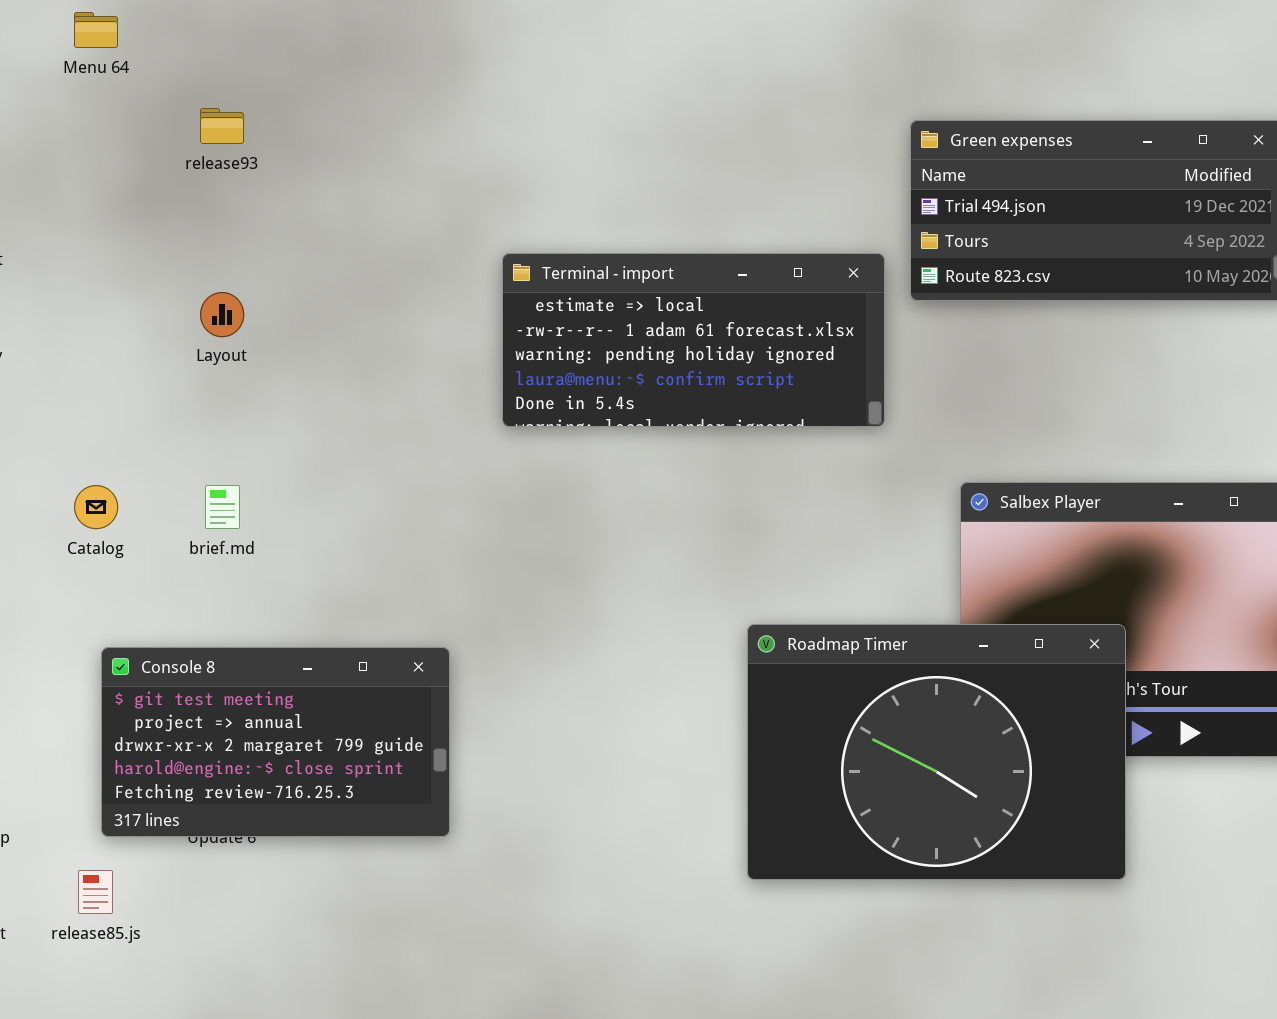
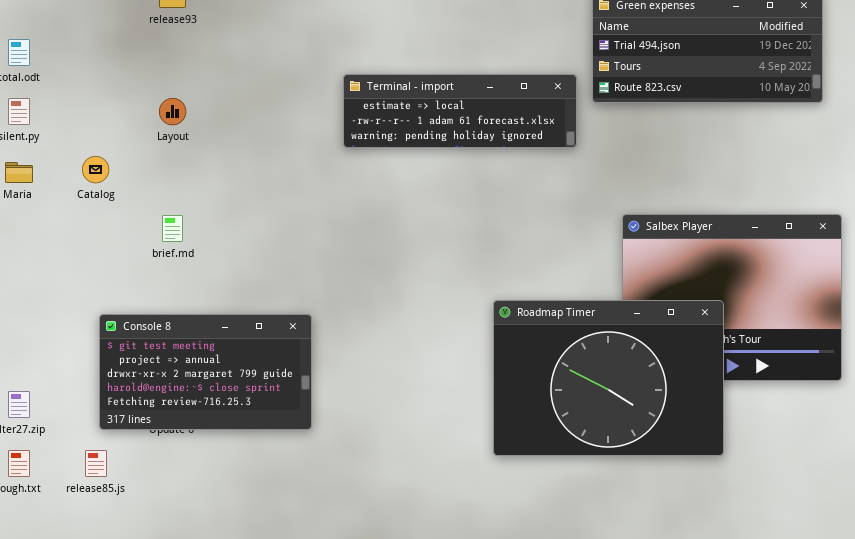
Terminal - import: [502,253,885,427] -> [343,74,577,148], resized
Catalog: [74,485,118,529] -> [82,156,109,183], moved

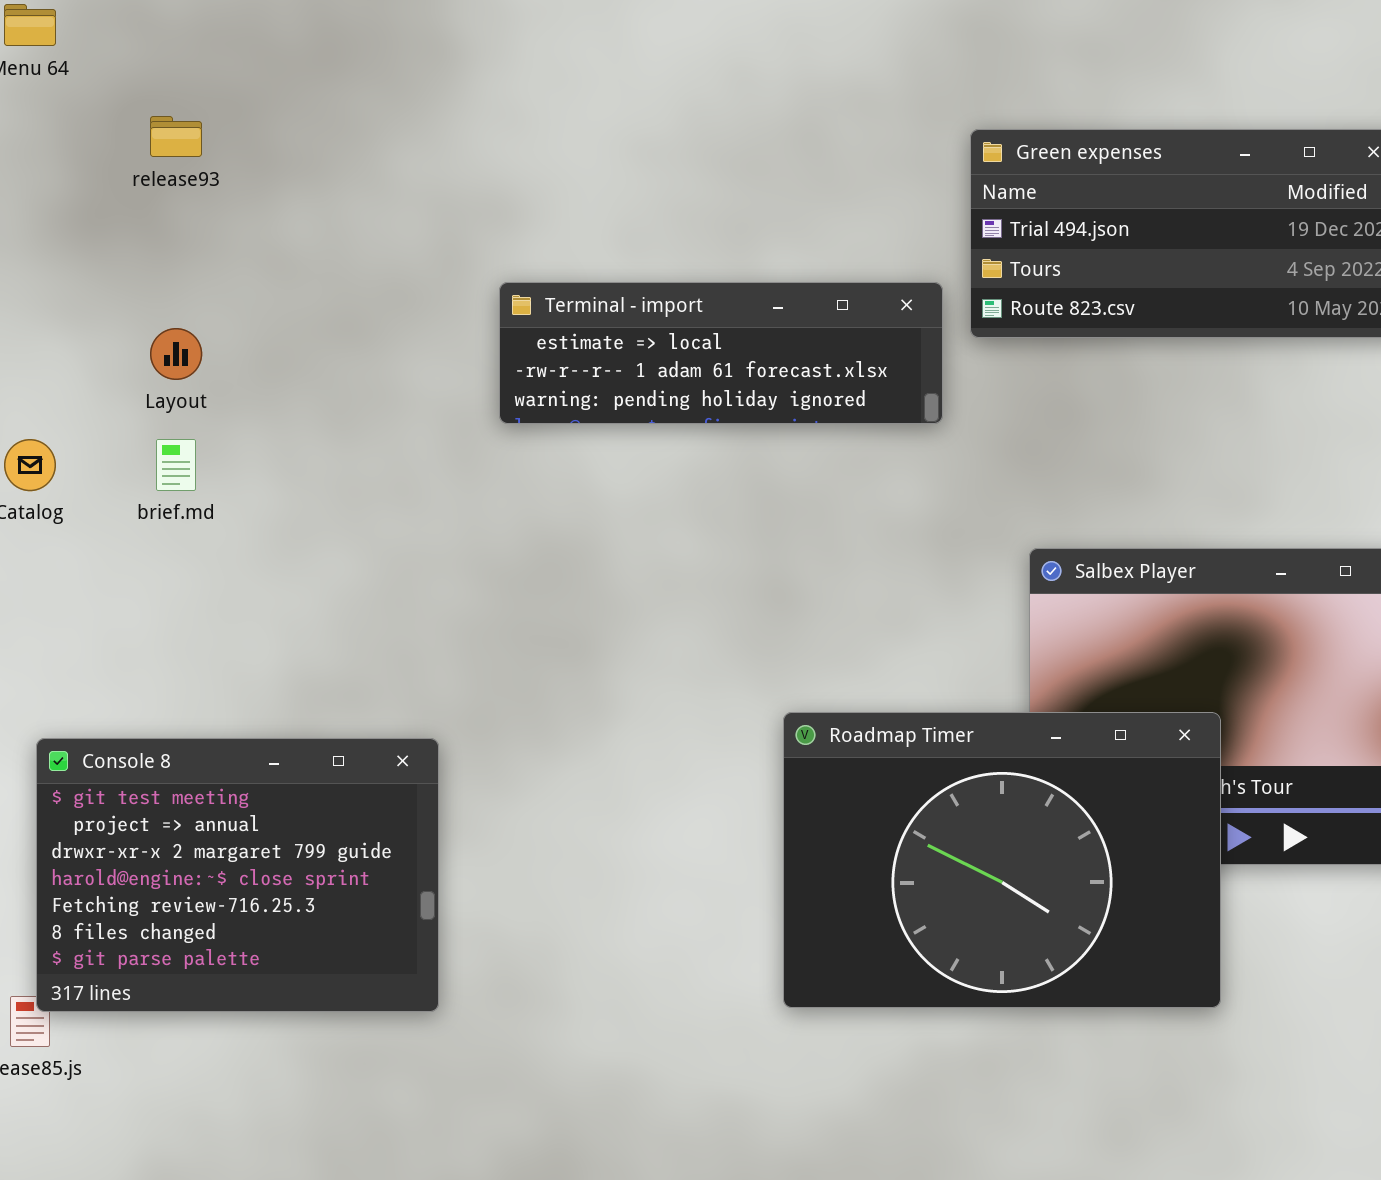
brief.md: [162,215,183,242] -> [156,439,196,491], moved
Console 8: [99,314,312,430] -> [36,738,439,1012], resized

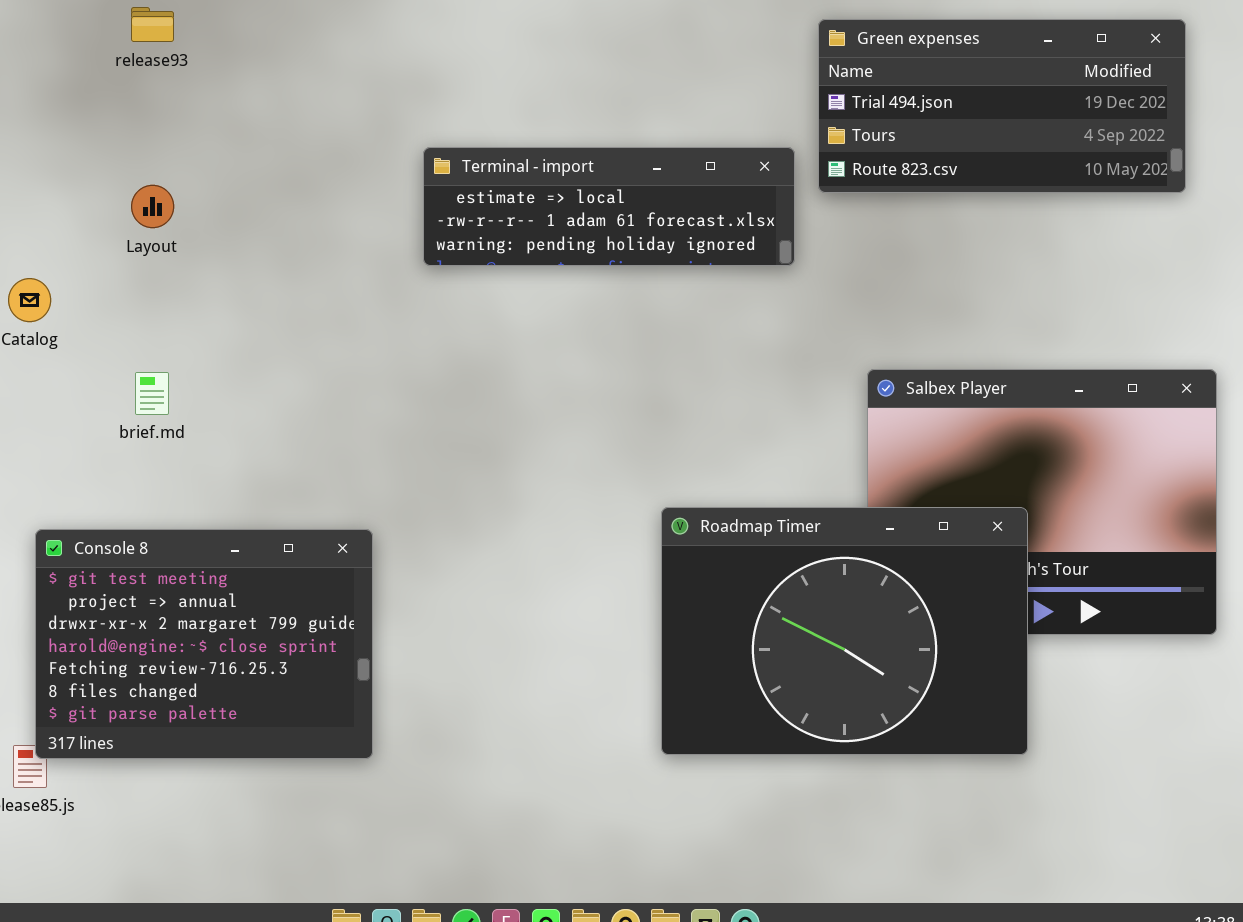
brief.md: [156,439,196,491] -> [135,372,169,415], moved

